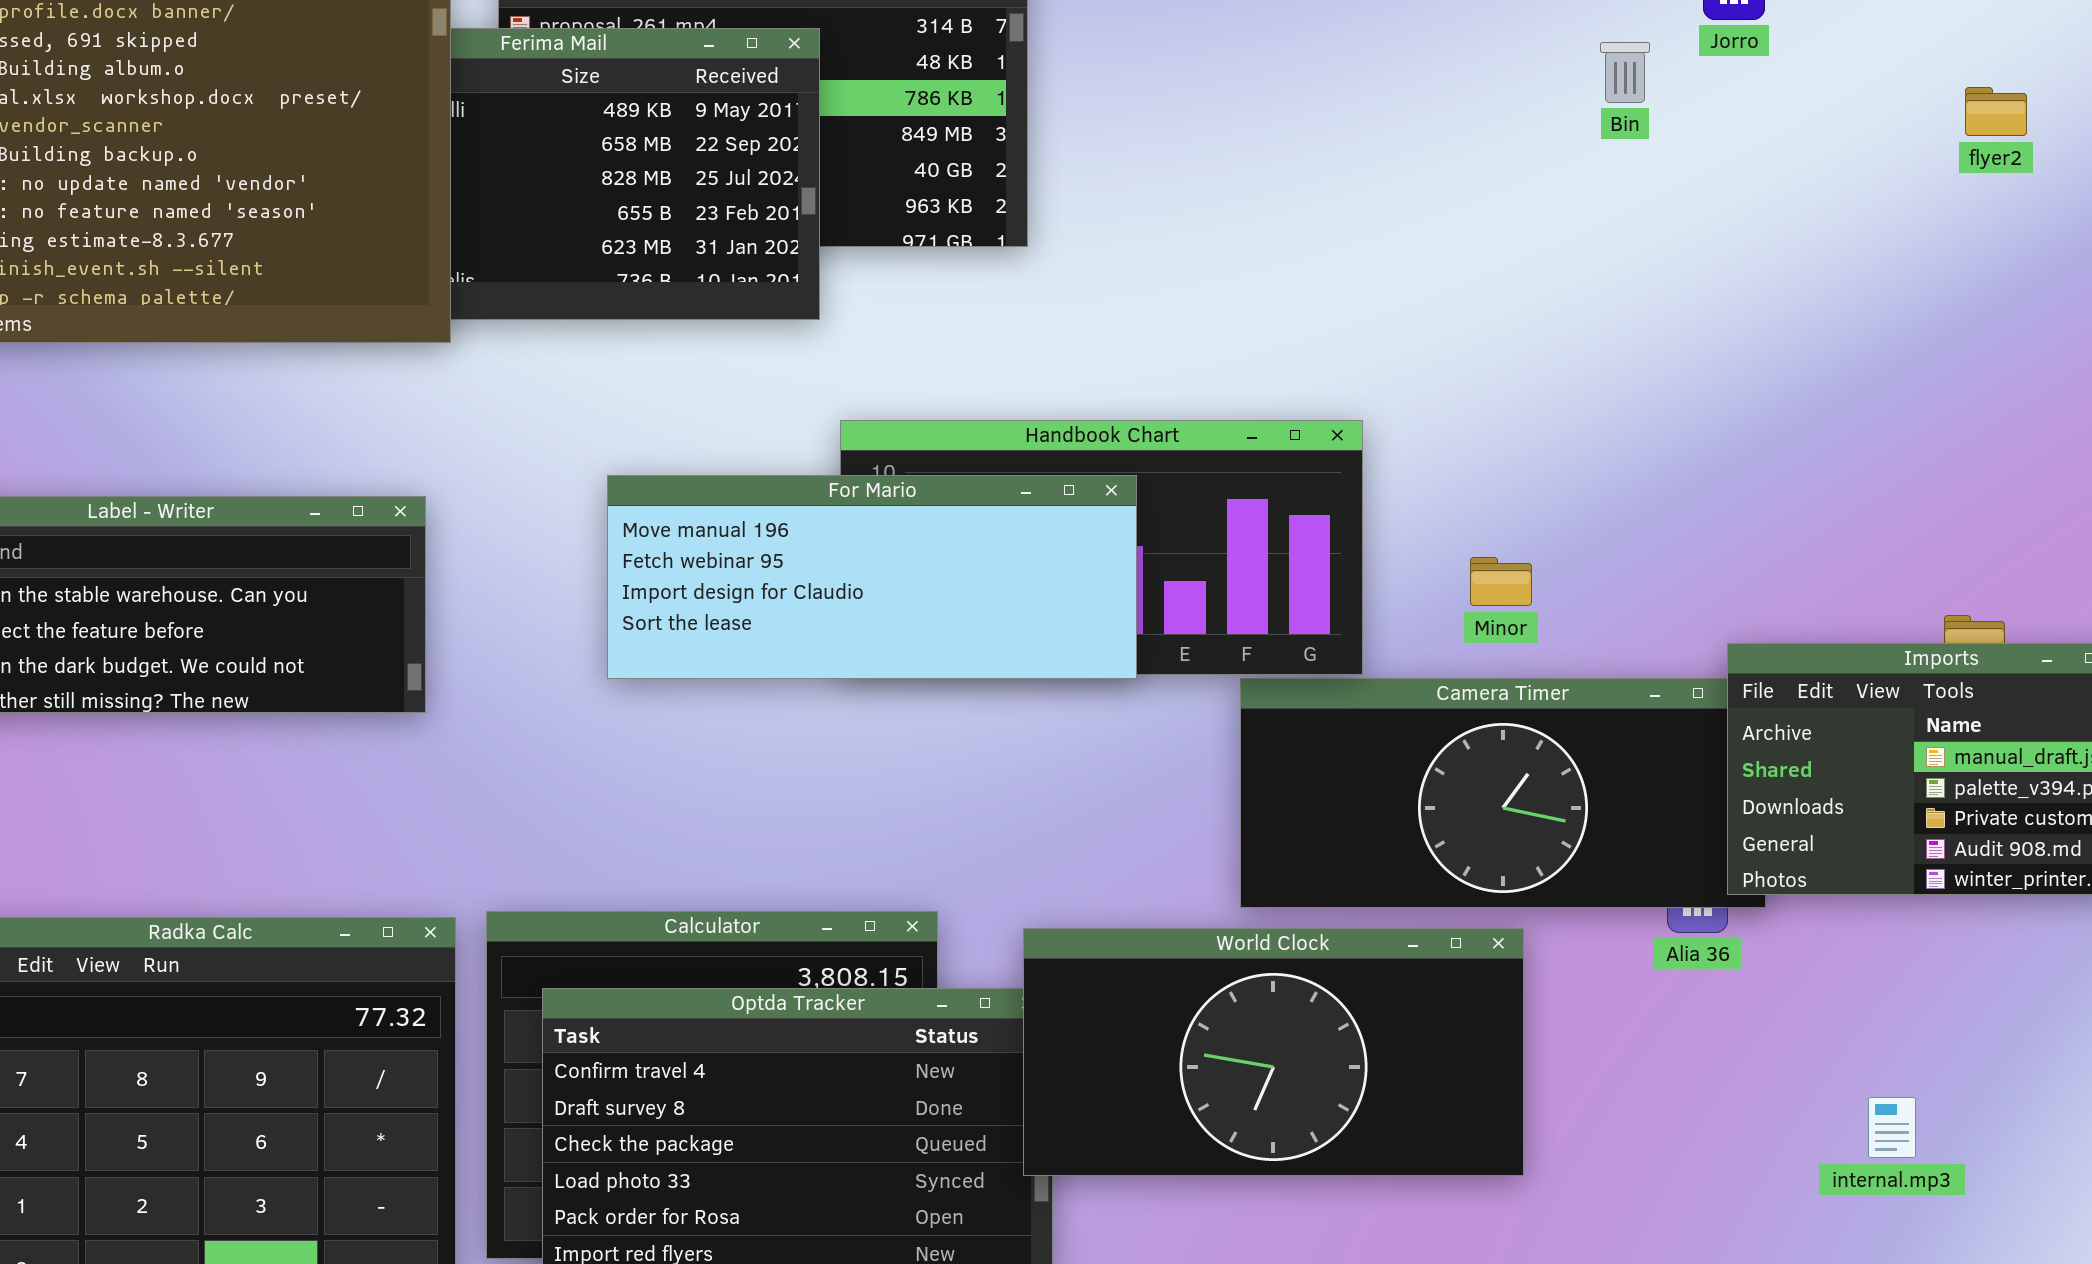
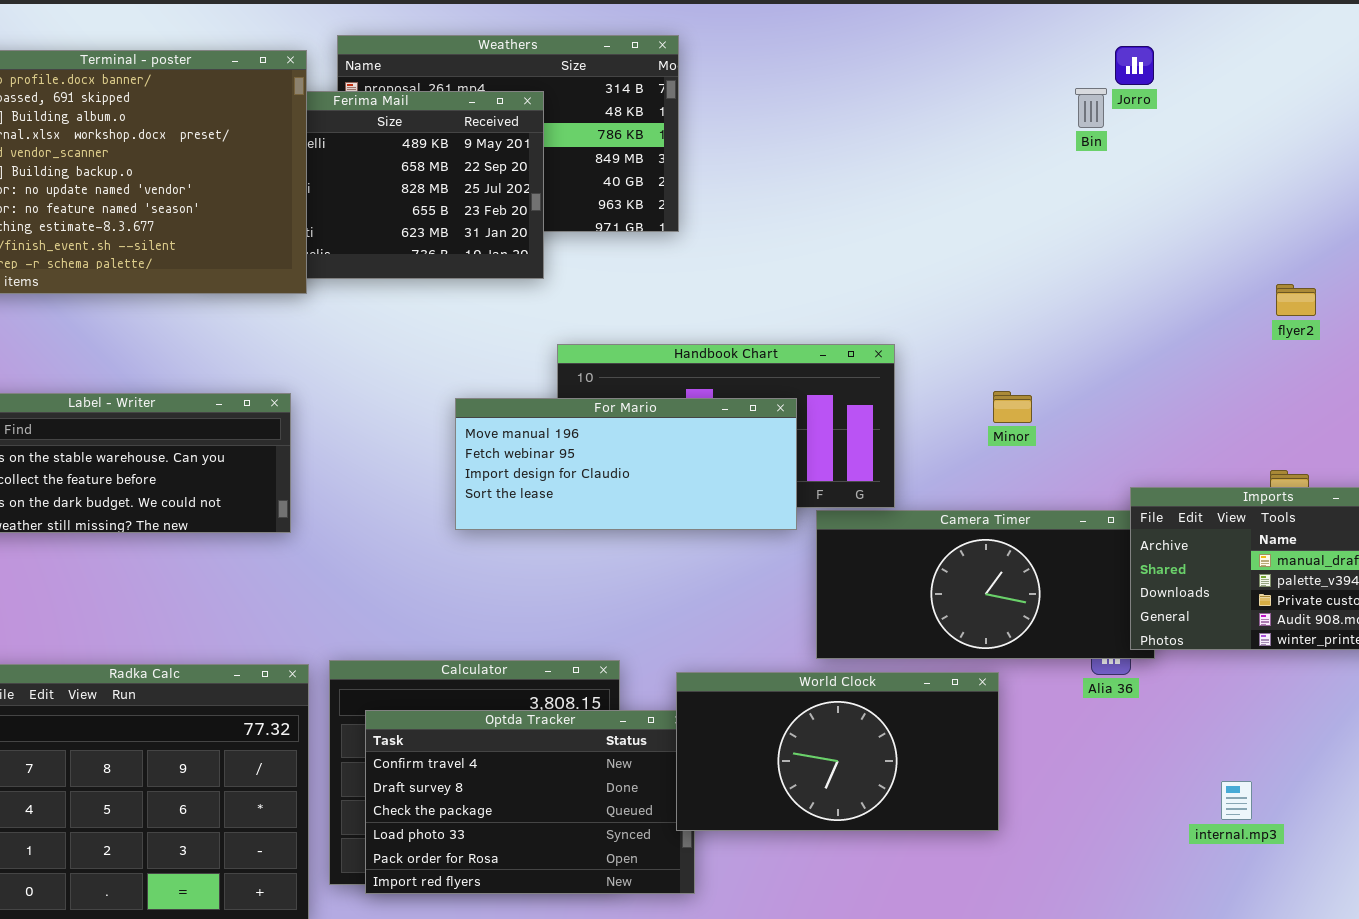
Bin: [1600,42,1650,103] -> [1075,88,1107,128], moved
flyer2: [1965,87,2027,136] -> [1276,284,1316,316], moved
For Mario: [607,475,1137,679] -> [455,398,797,530], moved
Minor: [1470,557,1532,606] -> [993,391,1032,423], moved

